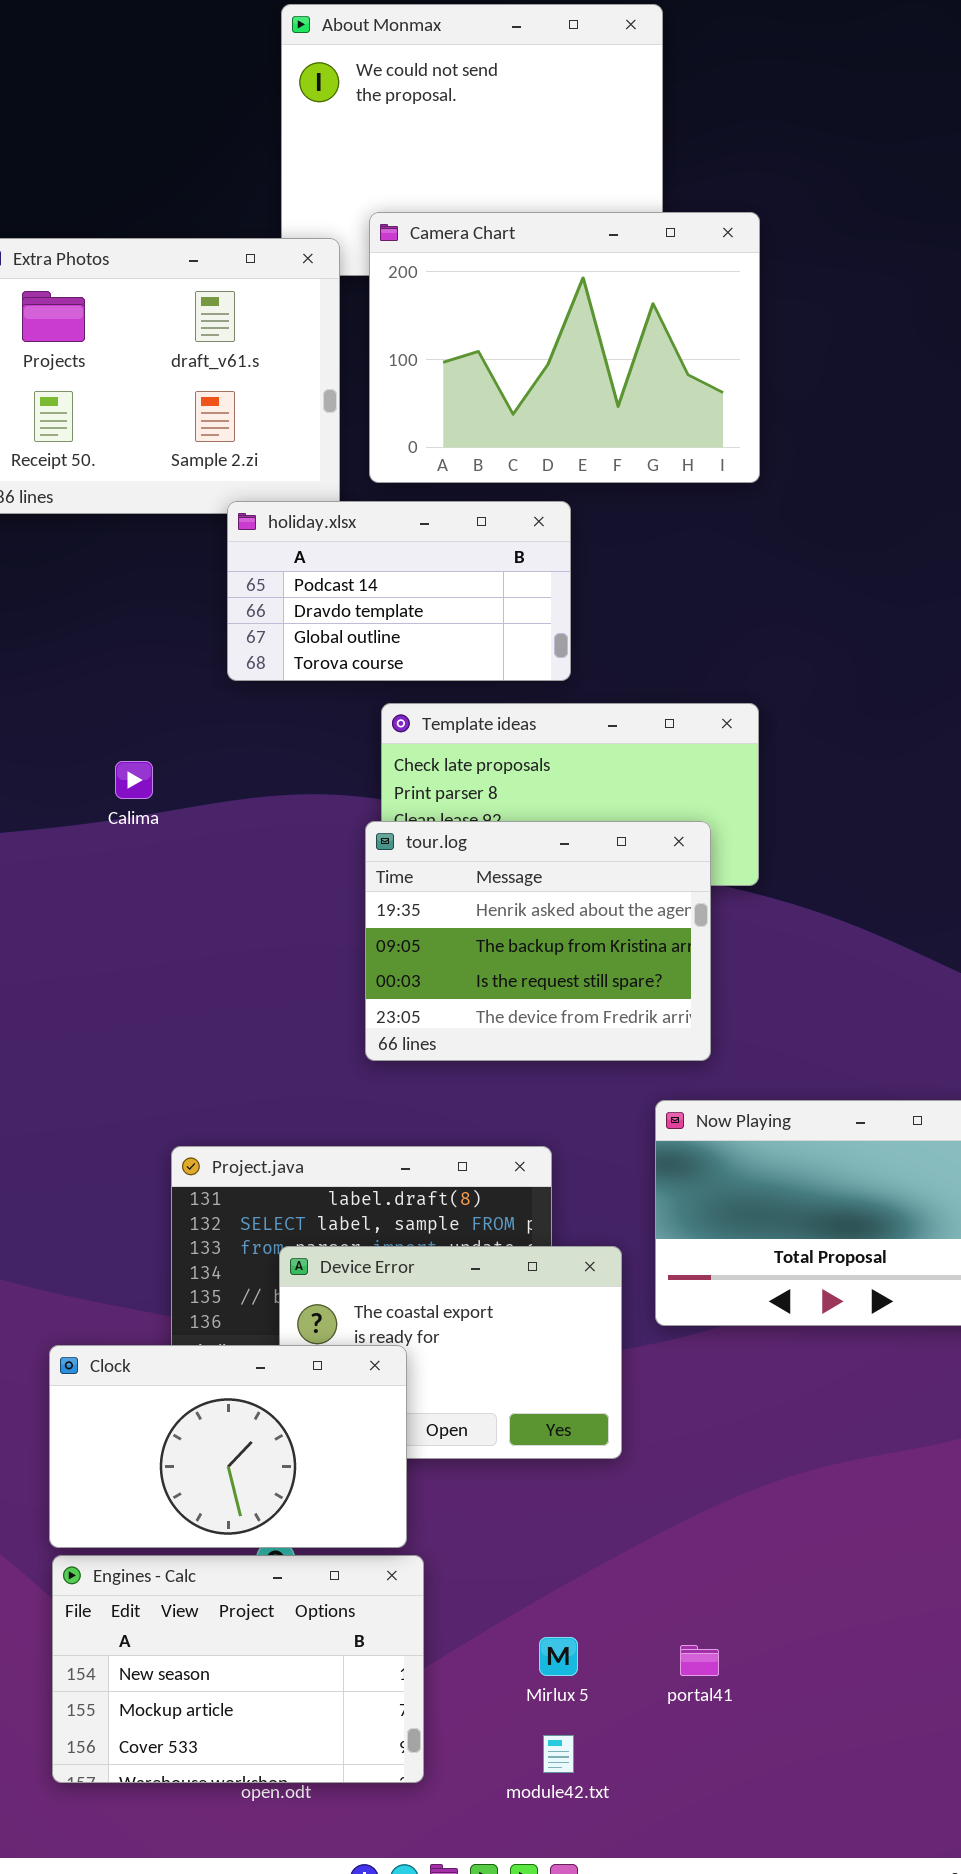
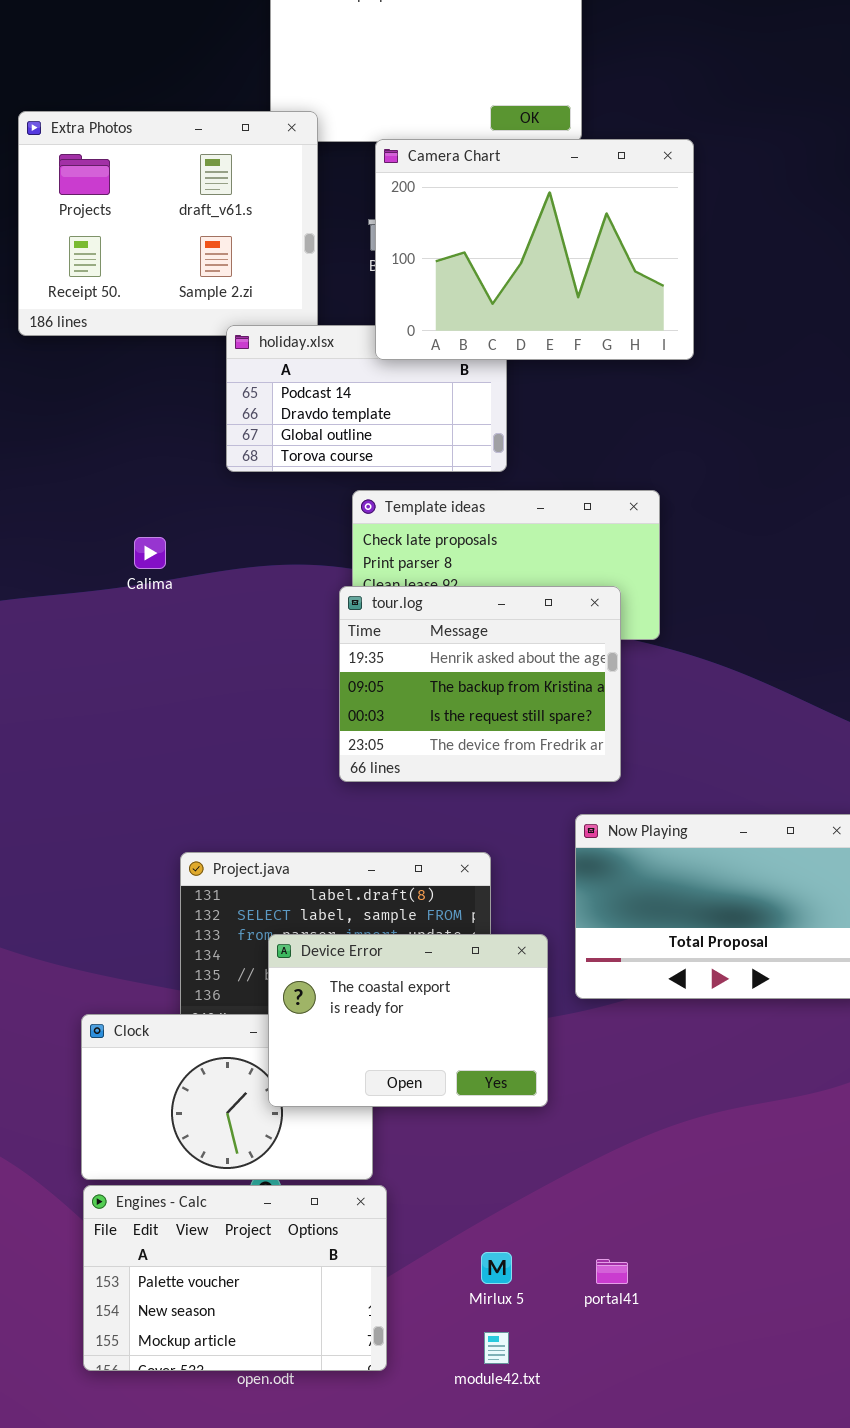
Camera Chart: [369,212,760,483] -> [375,139,694,360], moved
Device Error: [279,1246,622,1459] -> [268,934,548,1107], raised
Engines - Calc: [52,1555,424,1783] -> [83,1185,387,1371], scrolled up 1 row

